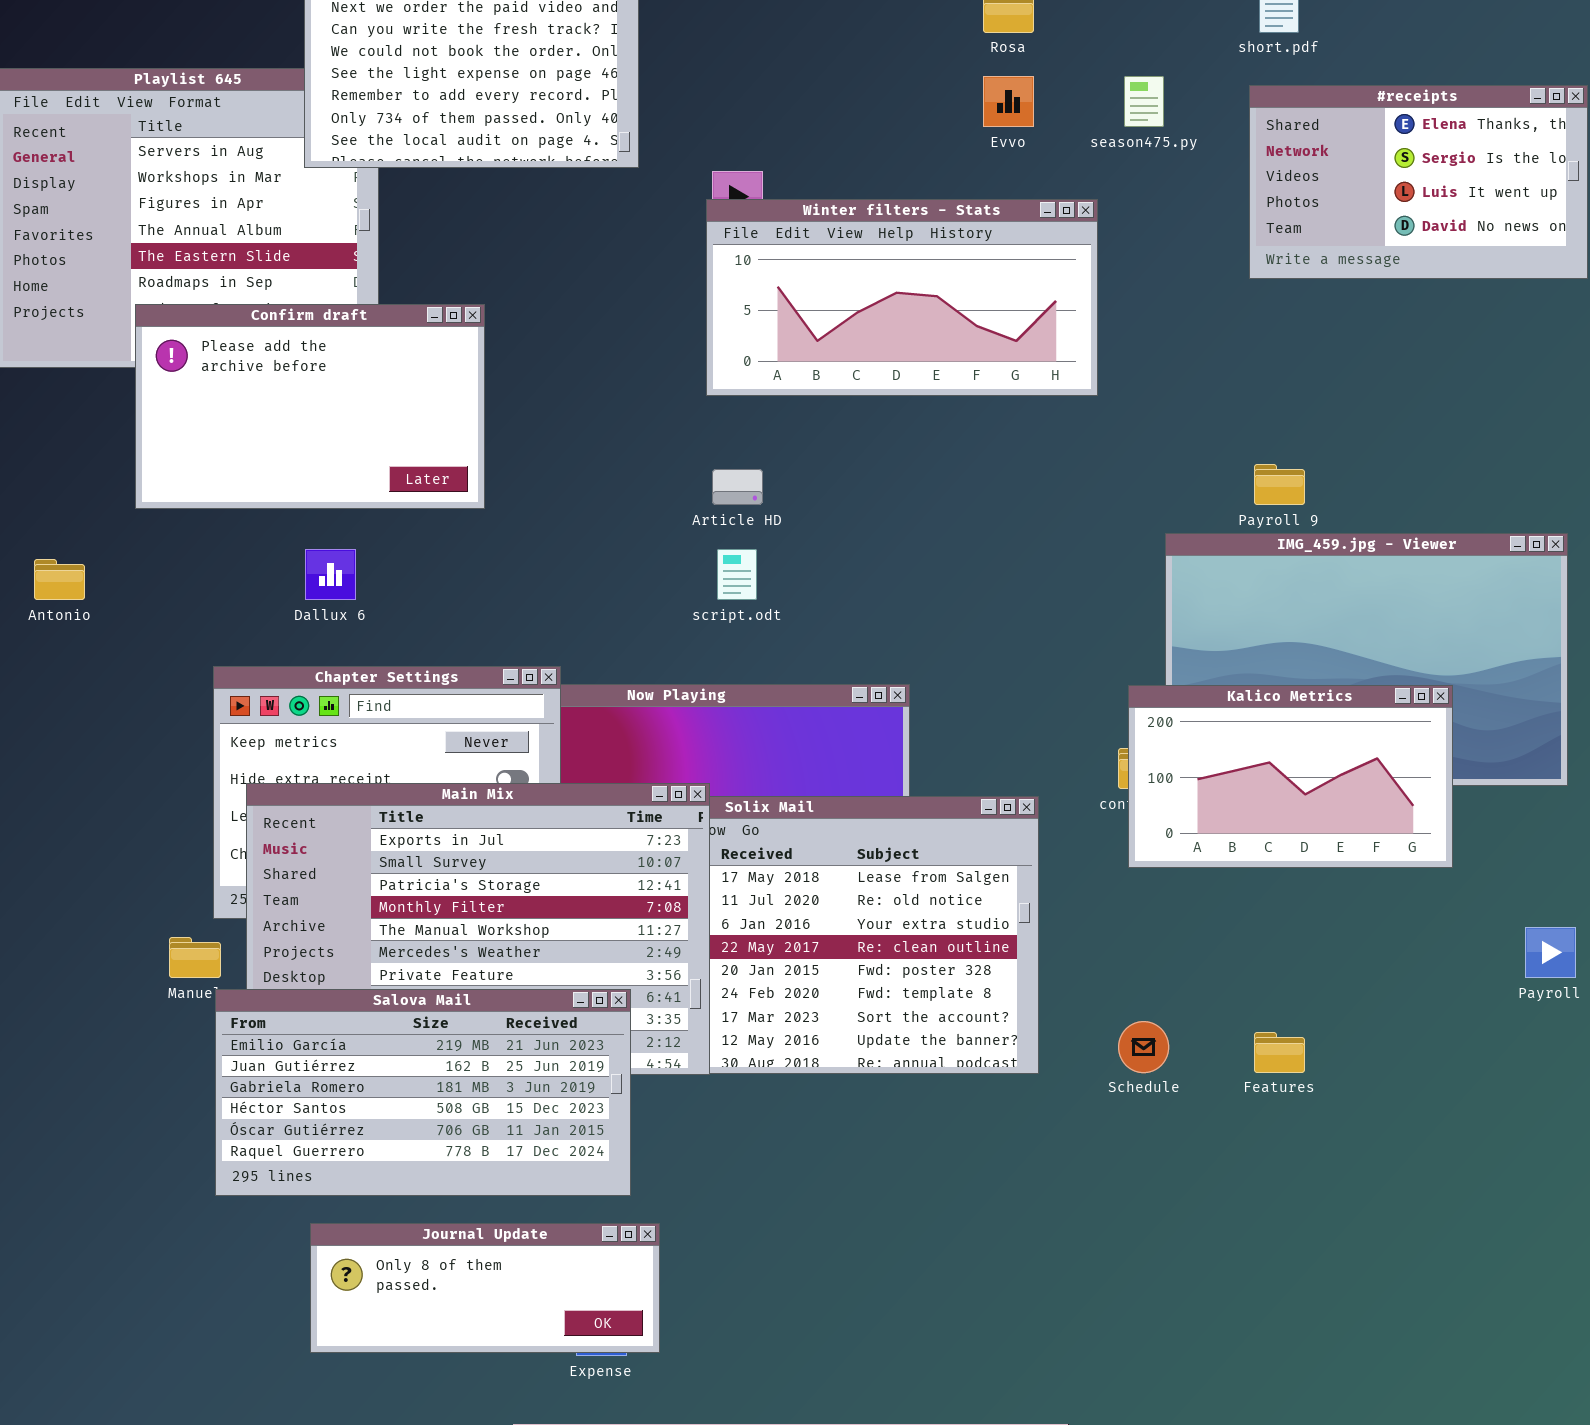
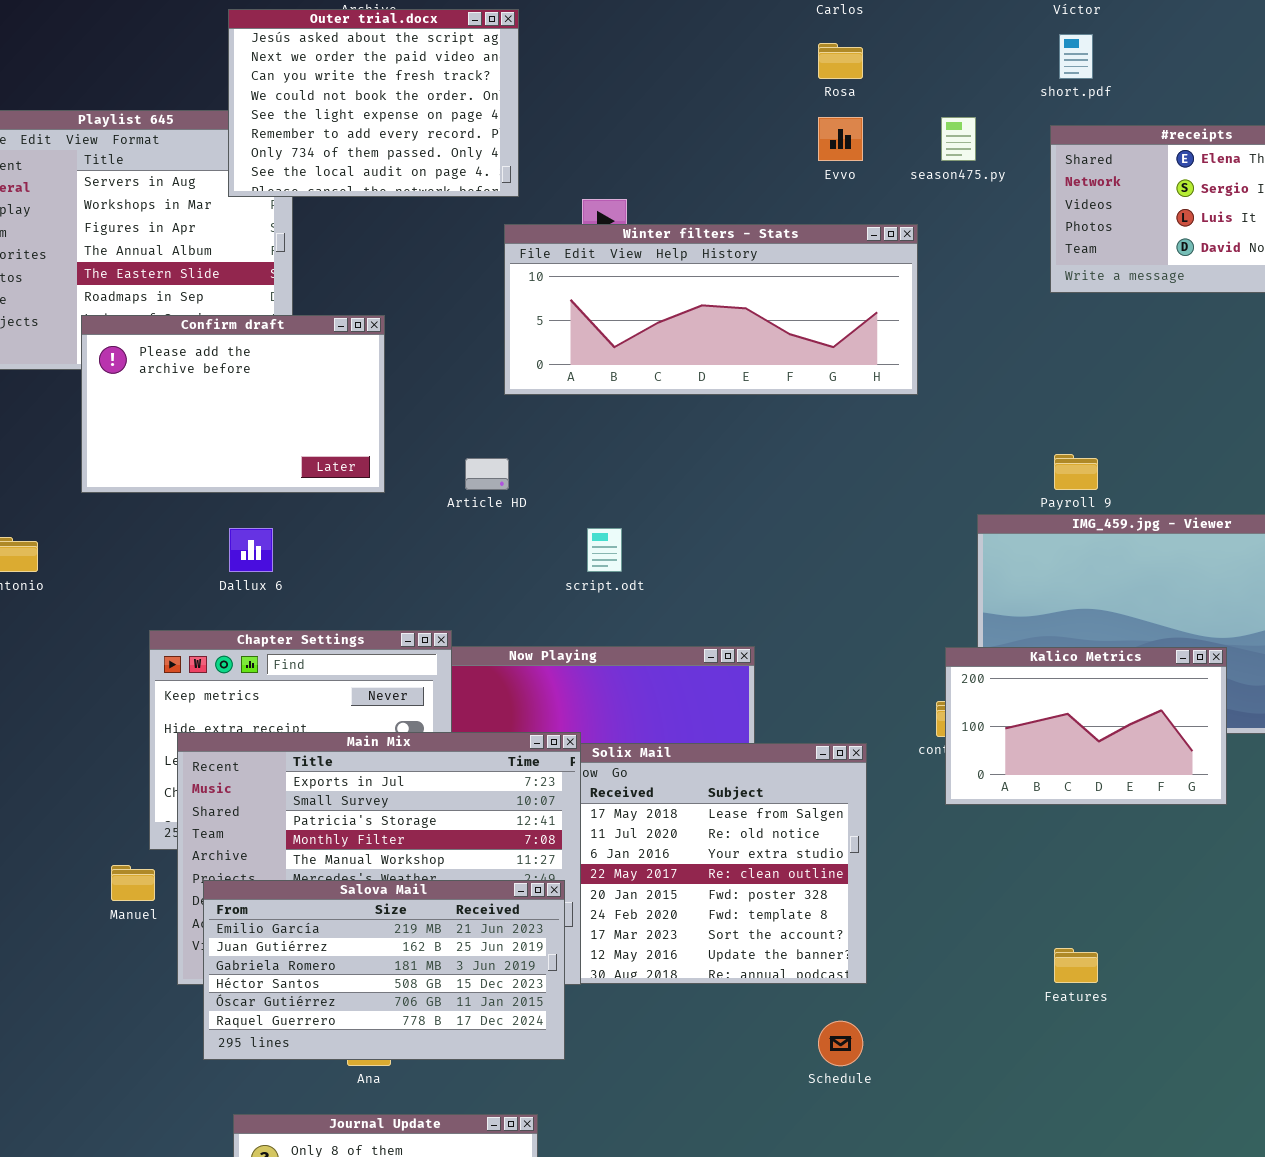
Winter filters - Stats: [706,199,1098,396] -> [504,224,918,395], resized
Article HD: [712,469,763,505] -> [465,458,509,490], moved
Salova Mail: [215,989,631,1196] -> [203,880,565,1060], moved
Schedule: [1118,1021,1169,1073] -> [818,1021,863,1066], moved

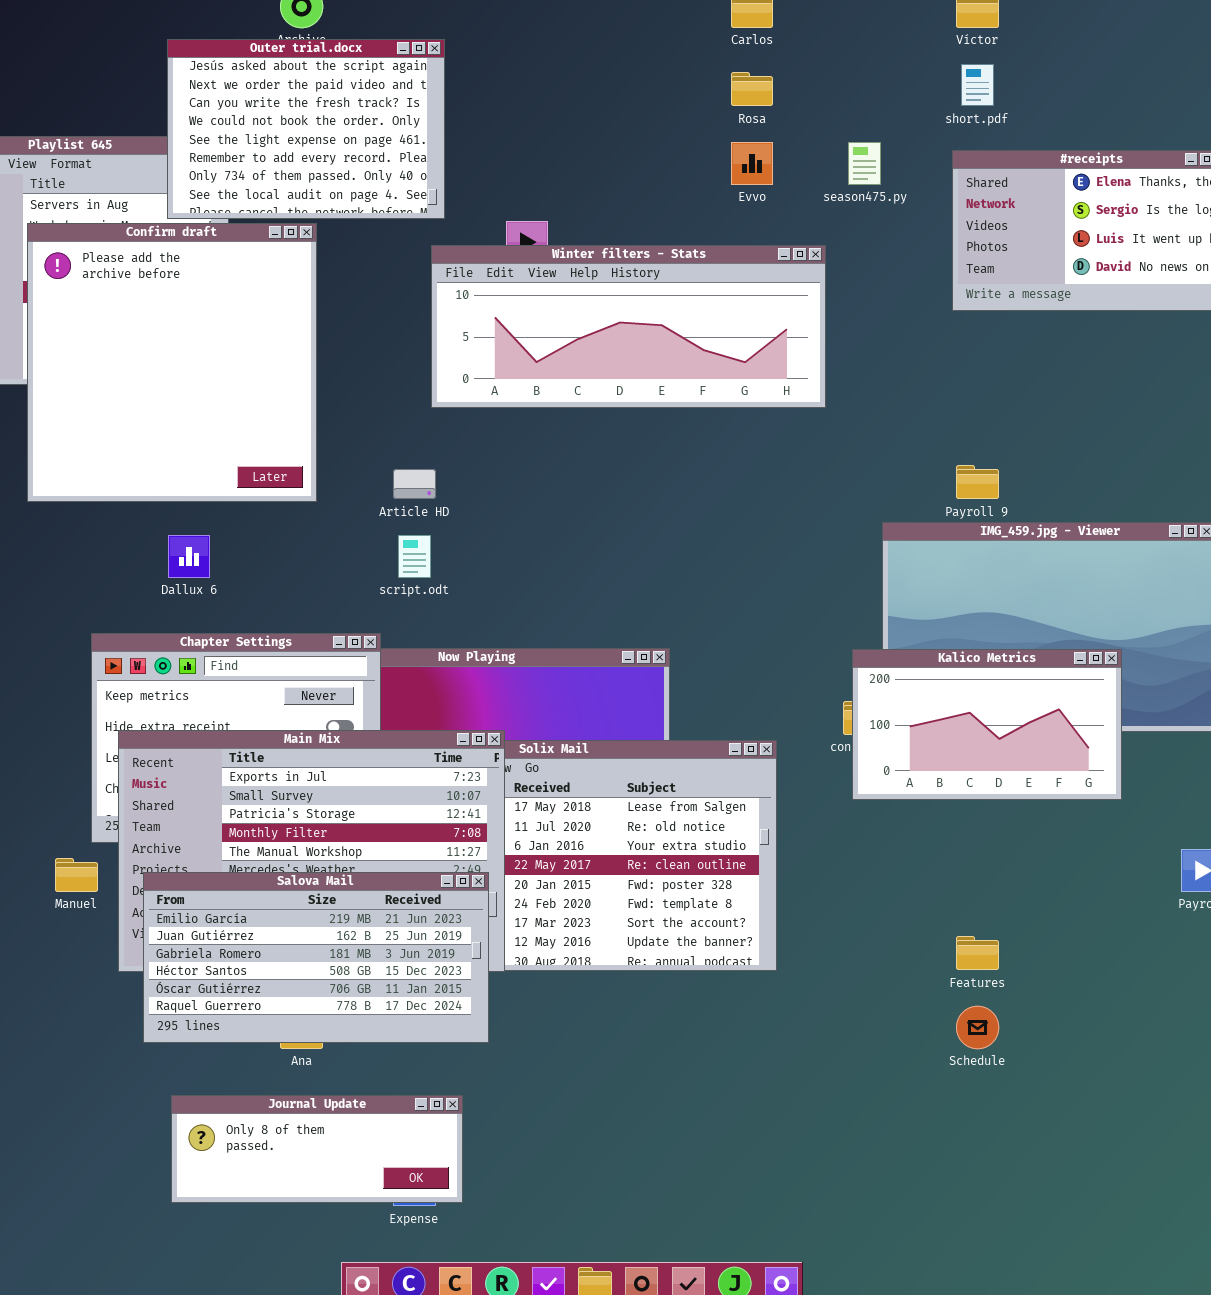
Confirm draft: [81,315,385,493] -> [27,223,317,502], resized
script.odt: [587,528,622,572] -> [398,535,431,578], moved
Schedule: [818,1021,863,1066] -> [956,1006,999,1049], moved

